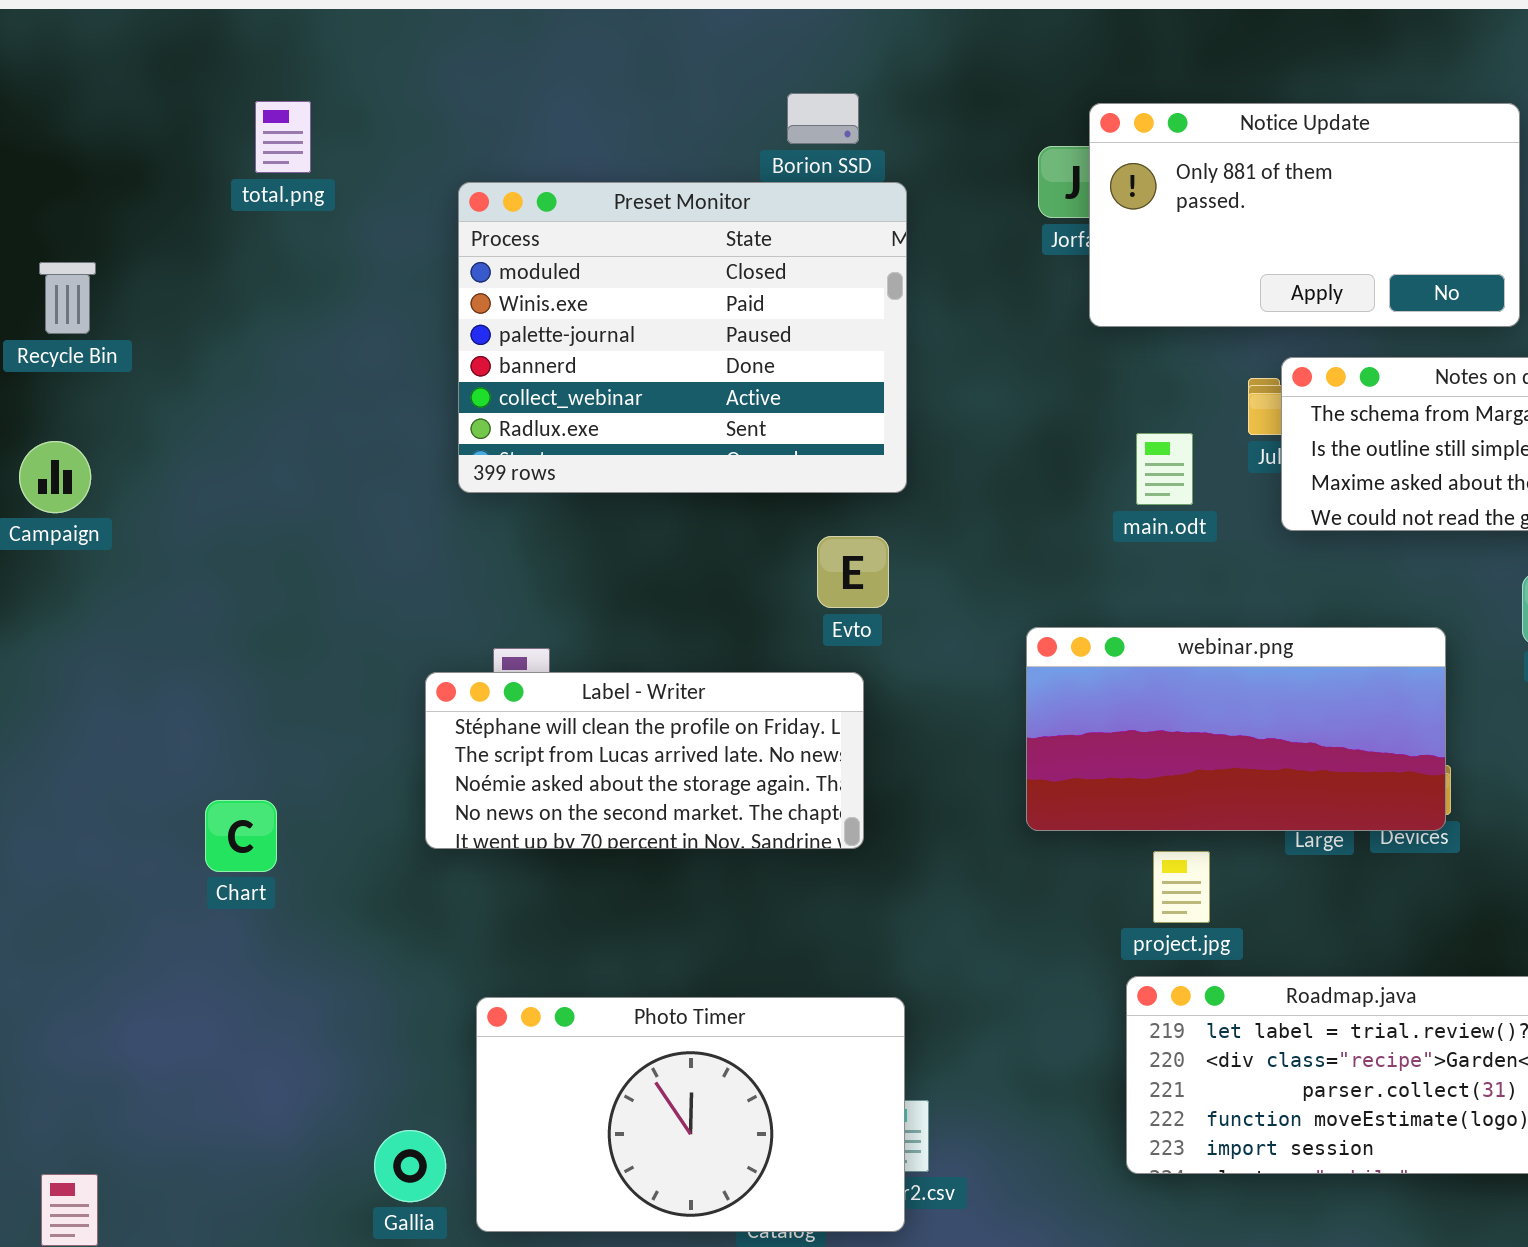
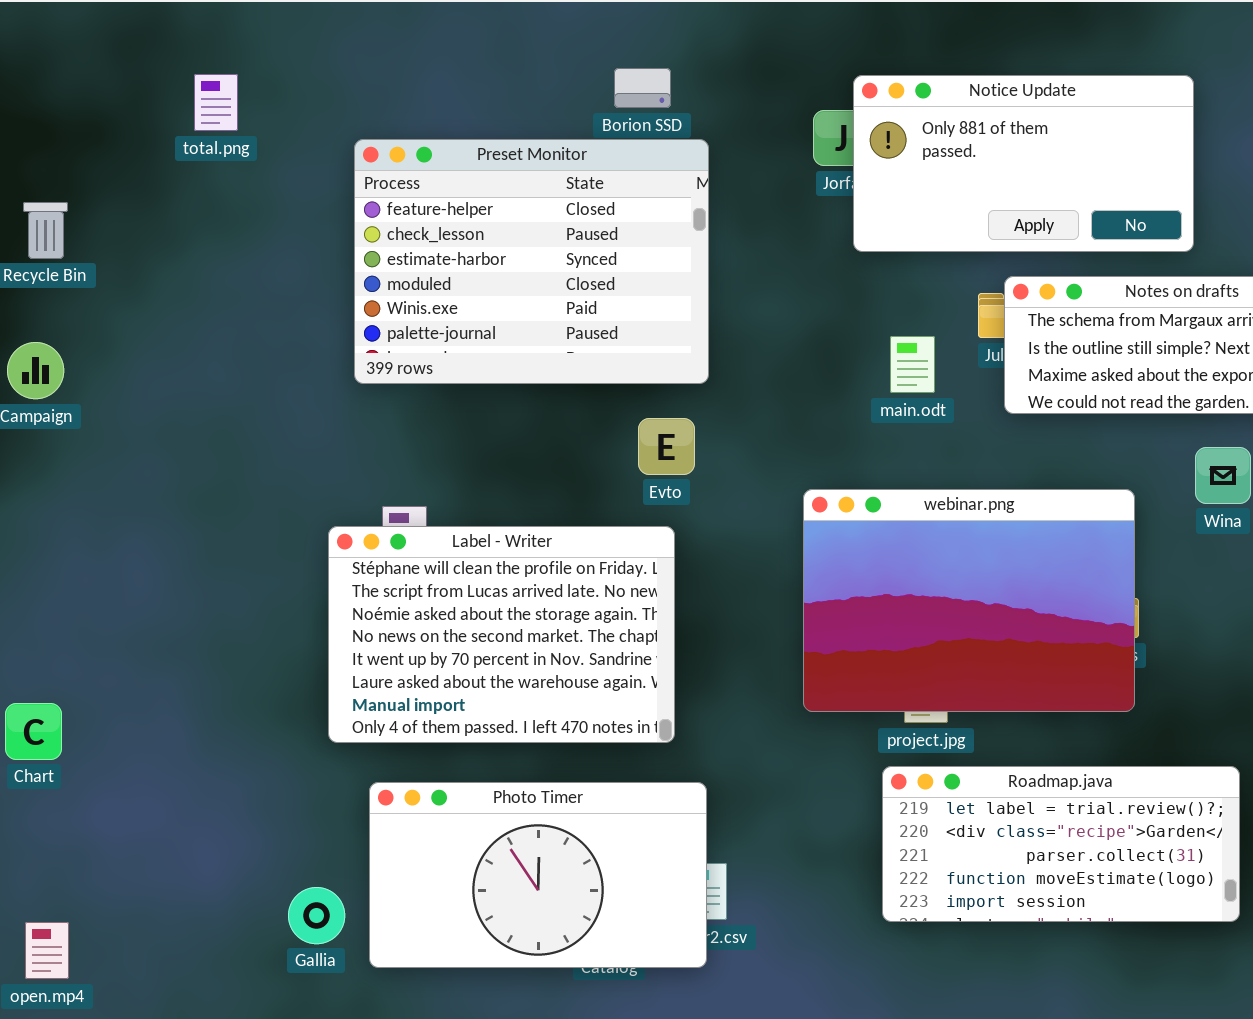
Preset Monitor: [458,182,907,493] -> [354,139,709,384], scrolled up 3 rows
webinar.png: [1026,627,1446,831] -> [803,489,1135,712], resized
Label - Writer: [425,672,864,849] -> [328,526,675,743], resized
Chart: [205,800,277,872] -> [5,703,62,760], moved

